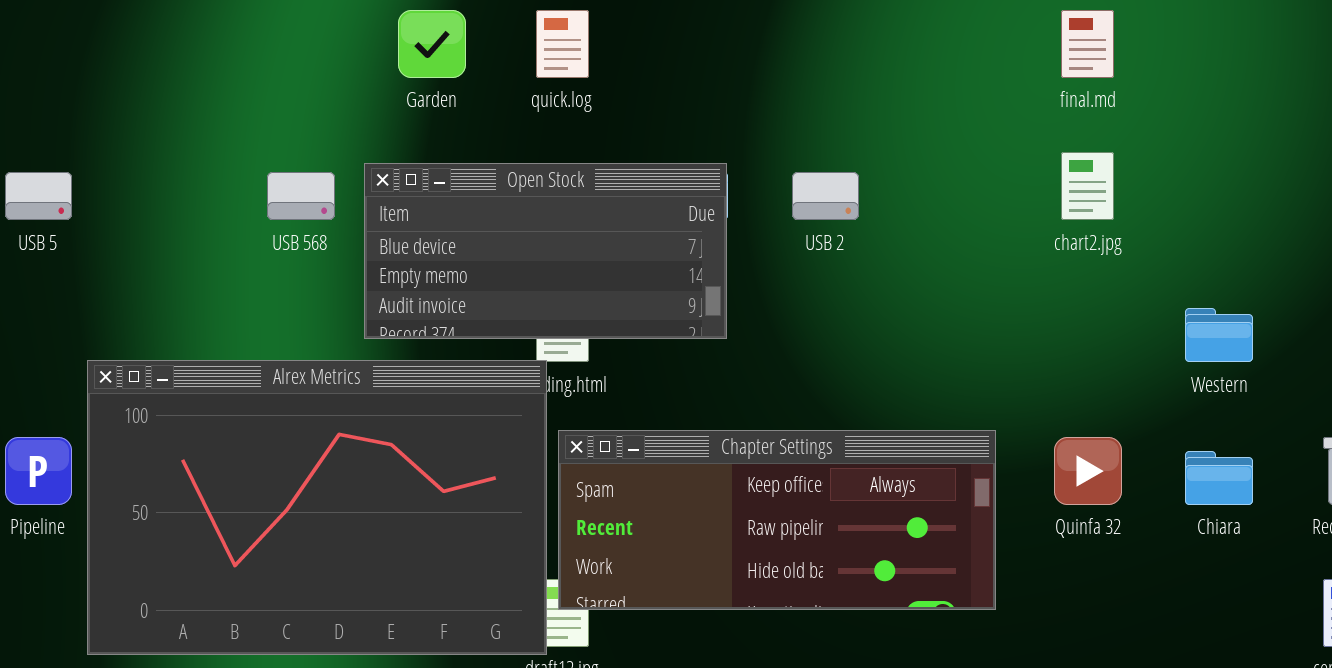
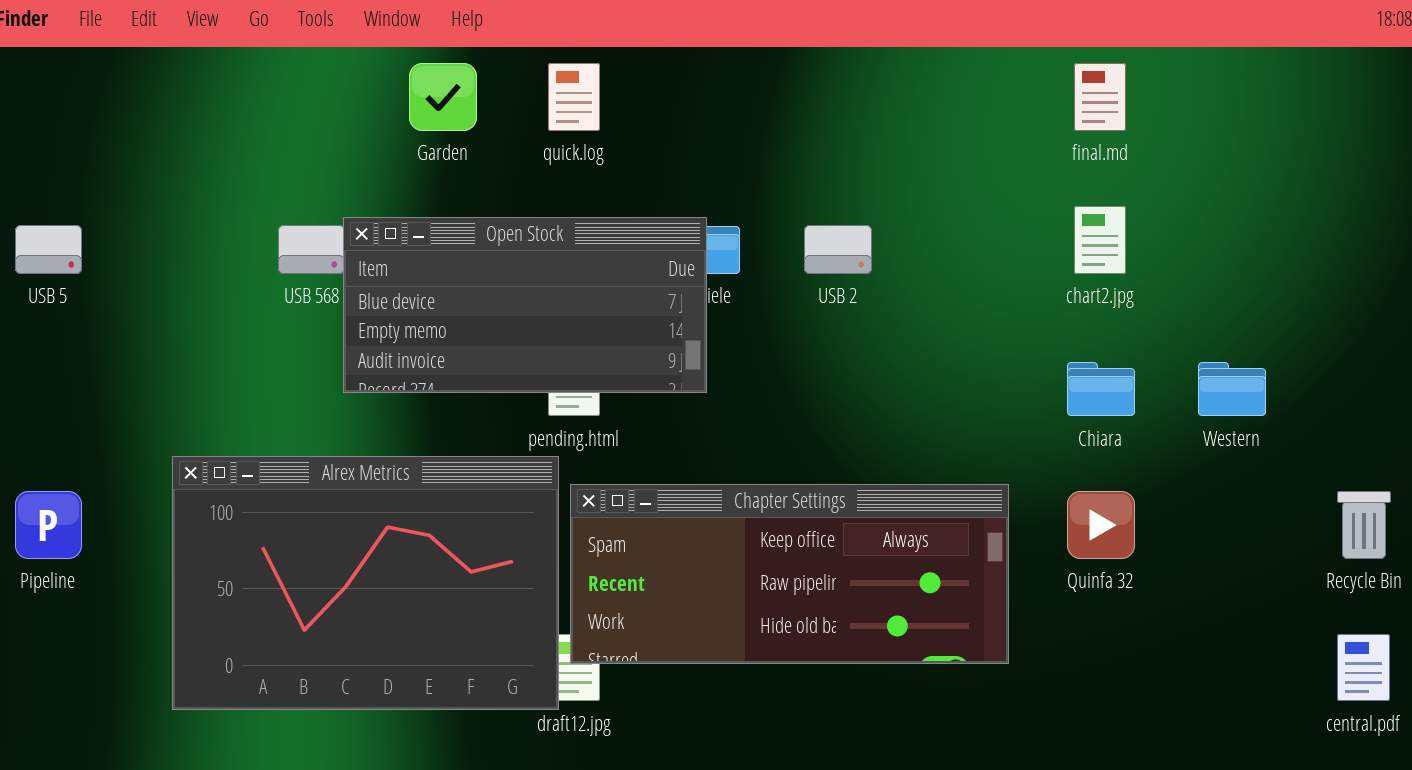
Open Stock: [364,163,727,339] -> [343,217,707,393], moved
Alrex Metrics: [87,360,547,655] -> [172,456,559,710], resized
Chiara: [1185,451,1253,505] -> [1067,362,1135,416], moved

